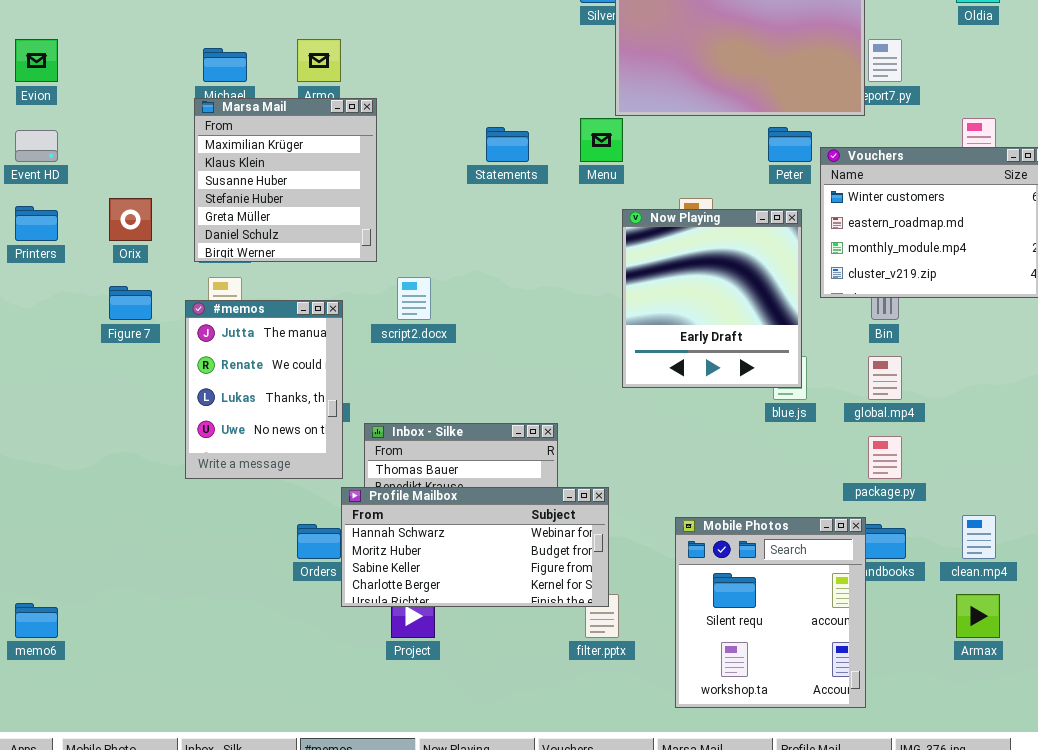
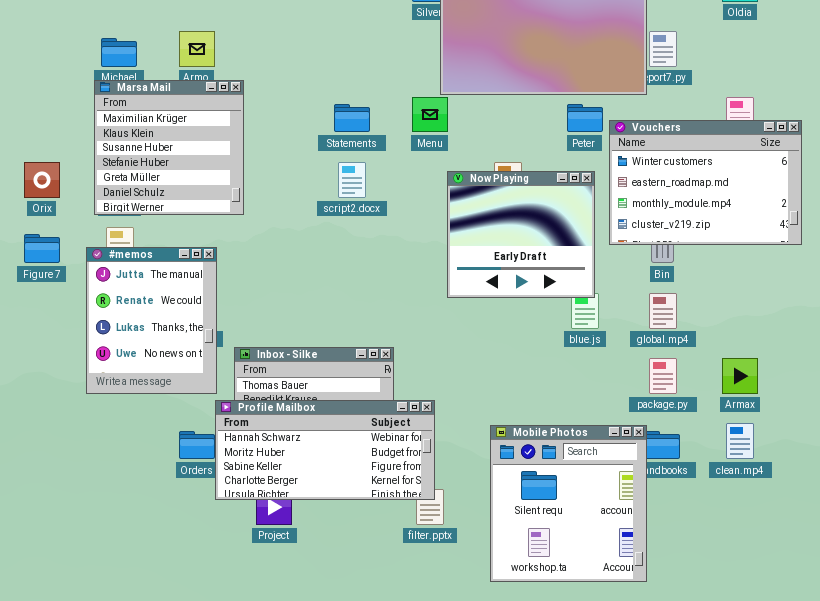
Now Playing: [622,209,802,388] -> [447,171,595,298], resized
script2.docx: [397,277,431,320] -> [338,162,366,198], moved
Armax: [956,594,1000,638] -> [722,358,758,394], moved

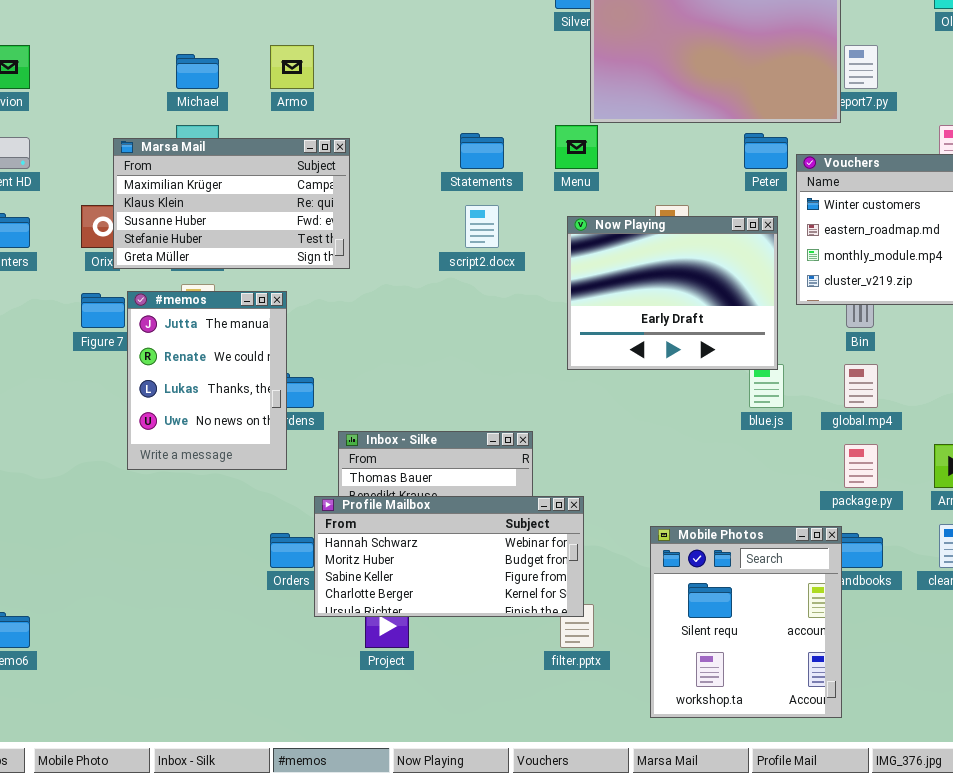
Marsa Mail: [94,80,244,215] -> [113,138,350,269], resized
Now Playing: [447,171,595,298] -> [567,216,778,370], resized
#memos: [86,247,217,394] -> [127,291,287,470], moved

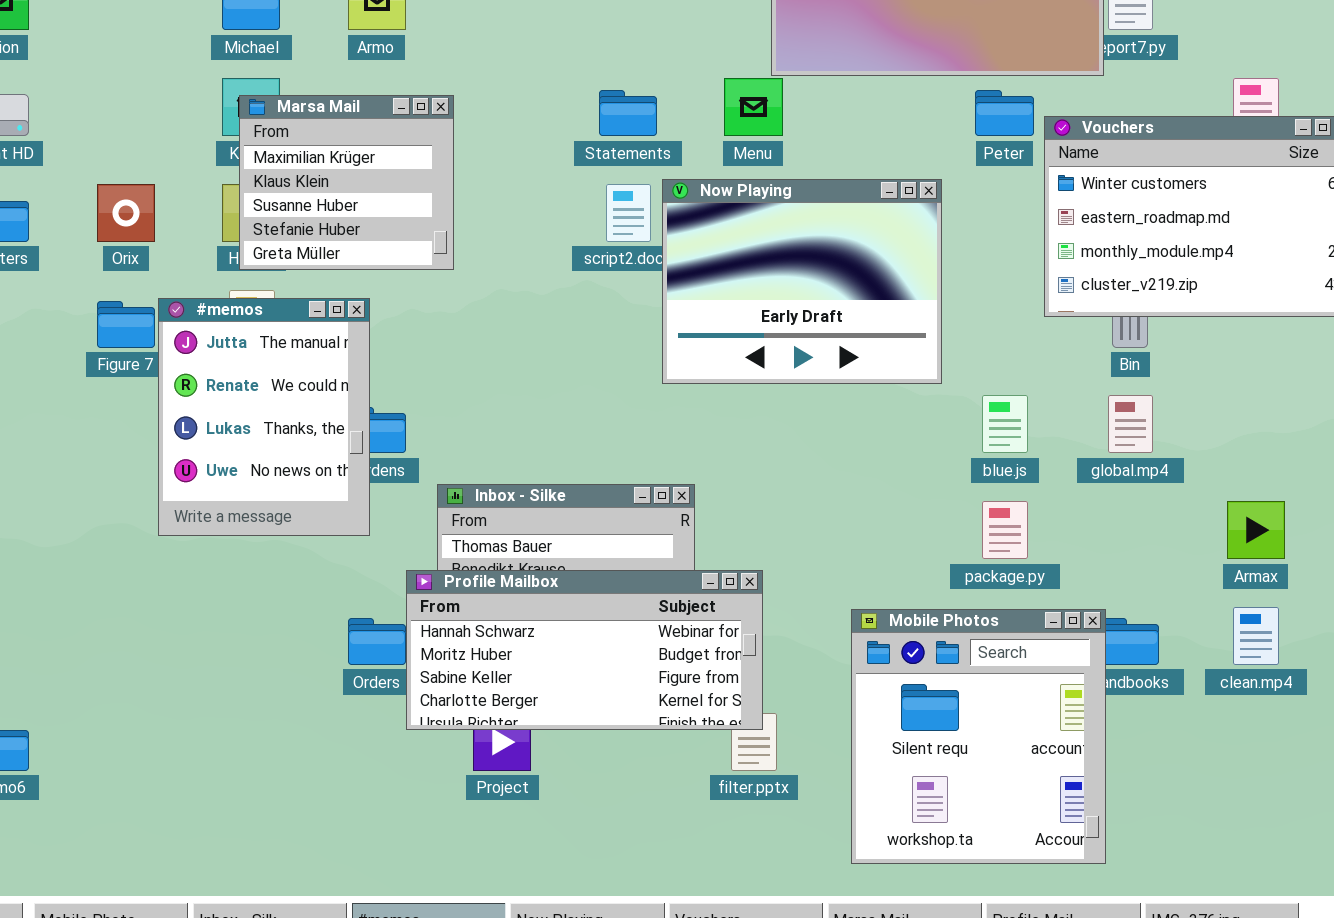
Marsa Mail: [113,138,350,269] -> [239,95,454,270], resized
Now Playing: [567,216,778,370] -> [662,179,942,384], moved
package.py: [844,444,878,488] -> [982,501,1028,559], moved

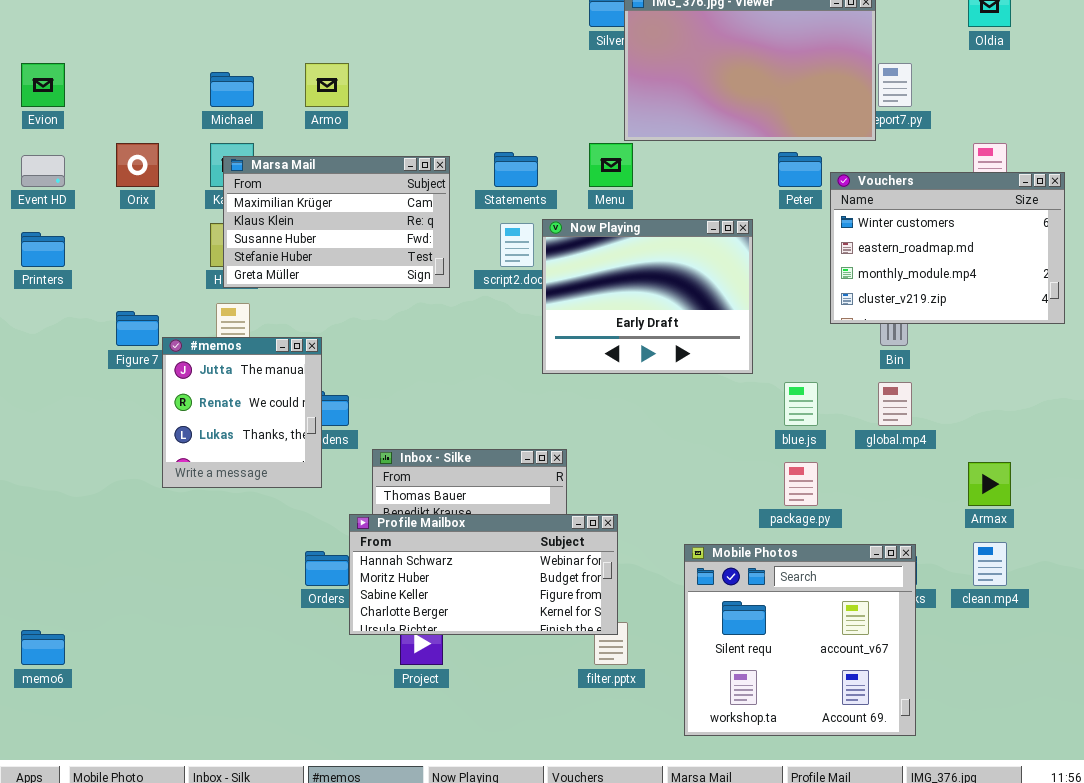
Marsa Mail: [239,95,454,270] -> [223,156,450,288], resized
Orix: [97,184,155,242] -> [116,143,159,187], moved
#memos: [158,298,370,536] -> [162,337,322,488], resized
Mobile Photos: [851,609,1106,864] -> [684,544,916,736], resized

